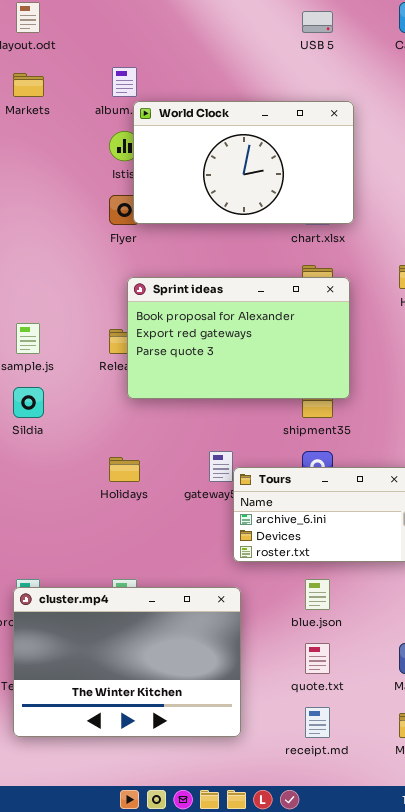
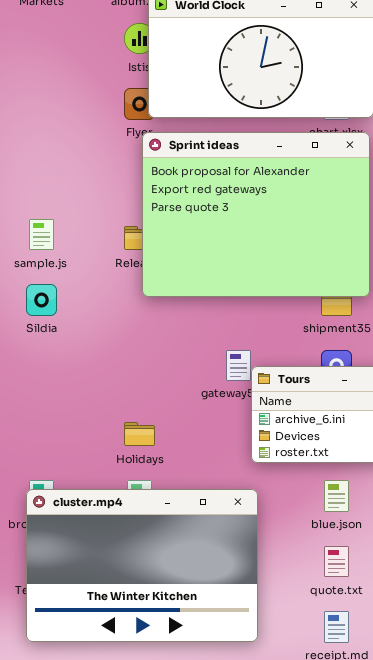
Sprint ideas: [127,277,350,399] -> [142,132,370,297], resized
Holidays: [109,457,140,482] -> [124,422,155,446], moved

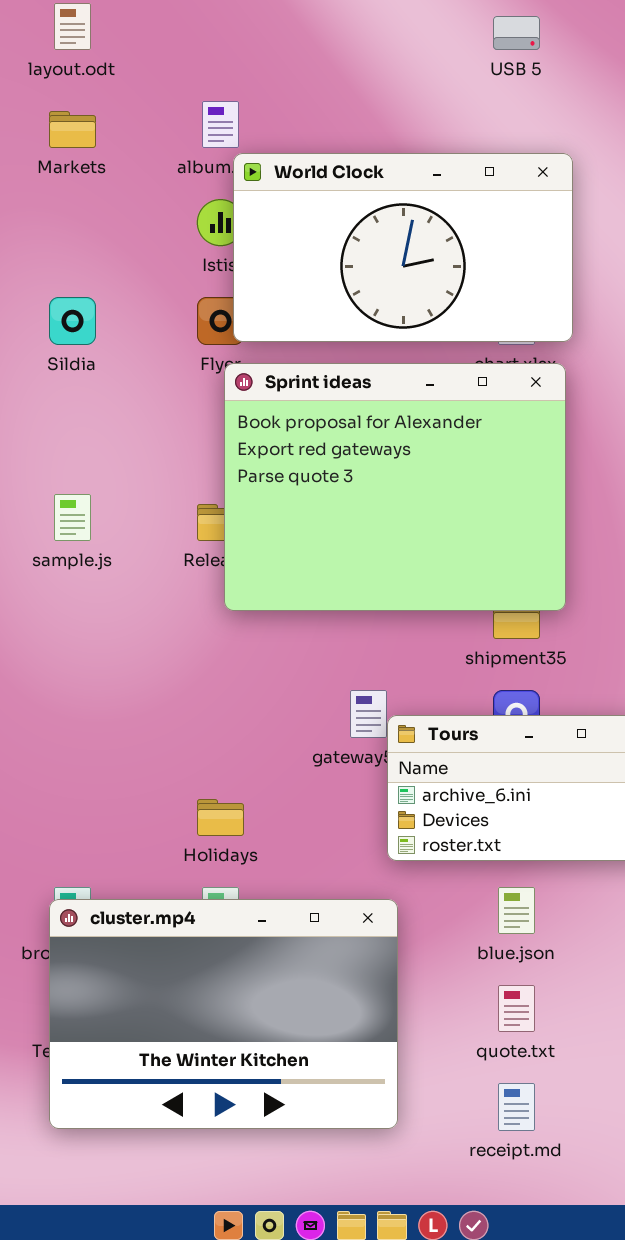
Sildia: [26,284,57,316] -> [49,297,96,345], moved

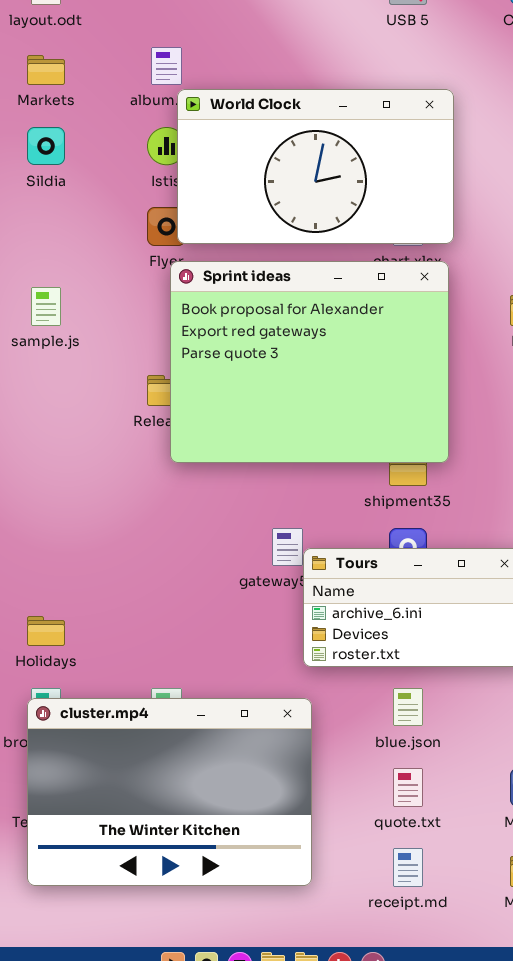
Sildia: [49,297,96,345] -> [27,127,65,165], moved
sample.js: [54,494,91,541] -> [31,287,61,326], moved
Holidays: [197,799,244,836] -> [27,616,65,646], moved

